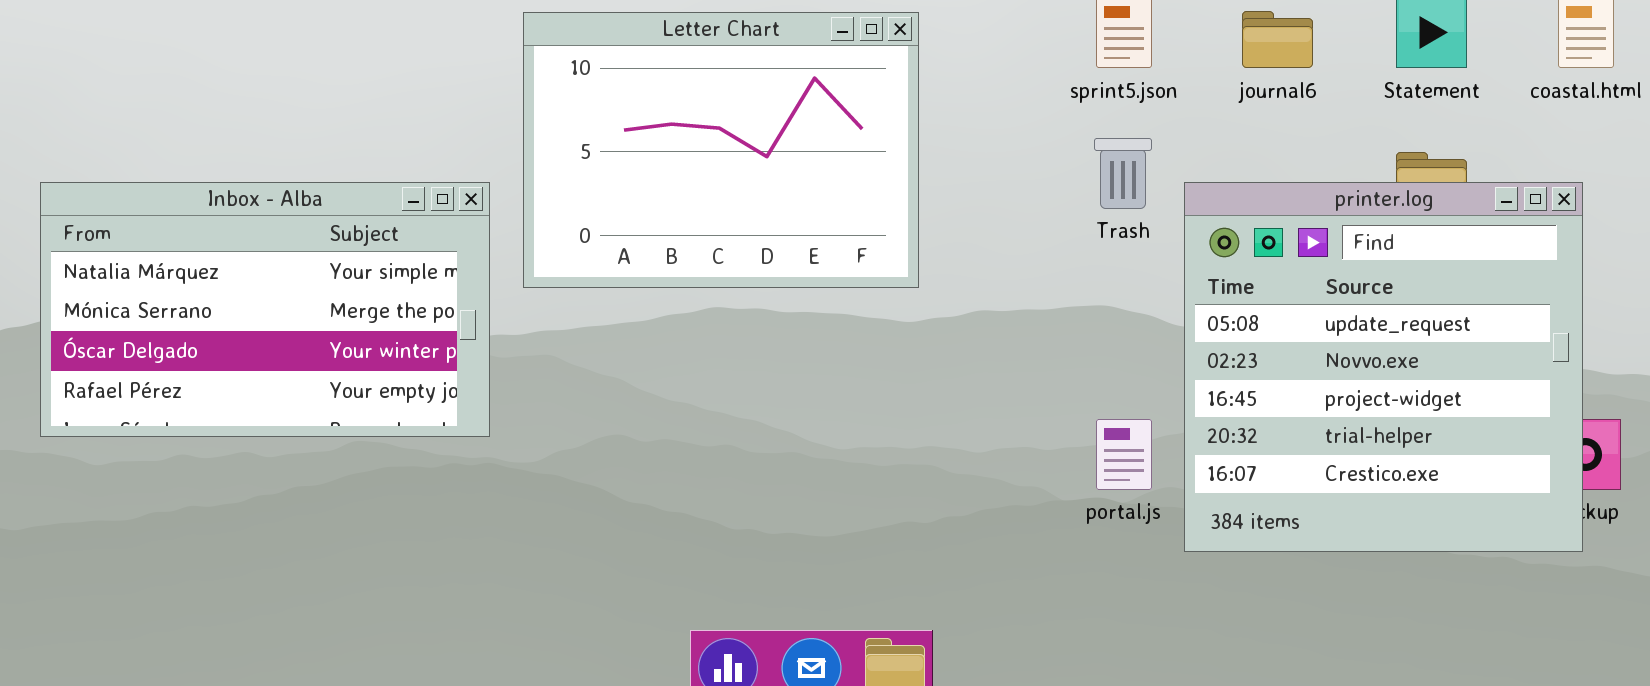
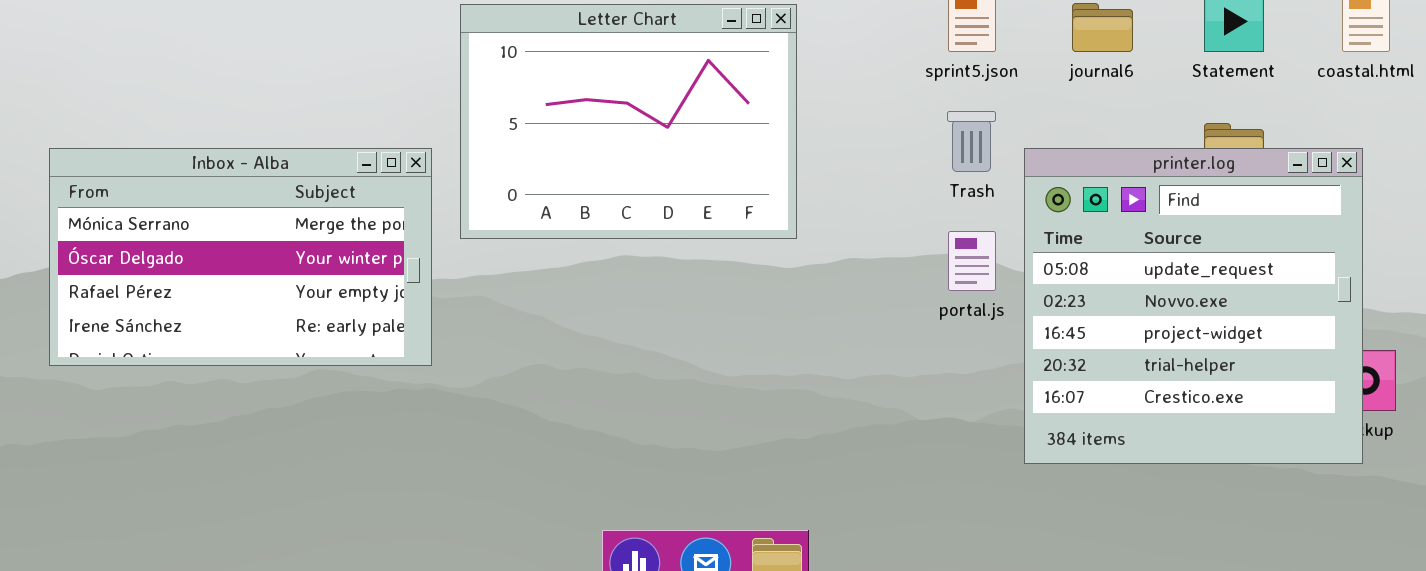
Inbox - Alba: [40,182,490,437] -> [49,148,432,366], scrolled down 1 row
portal.js: [1096,419,1152,490] -> [948,231,996,291], moved

